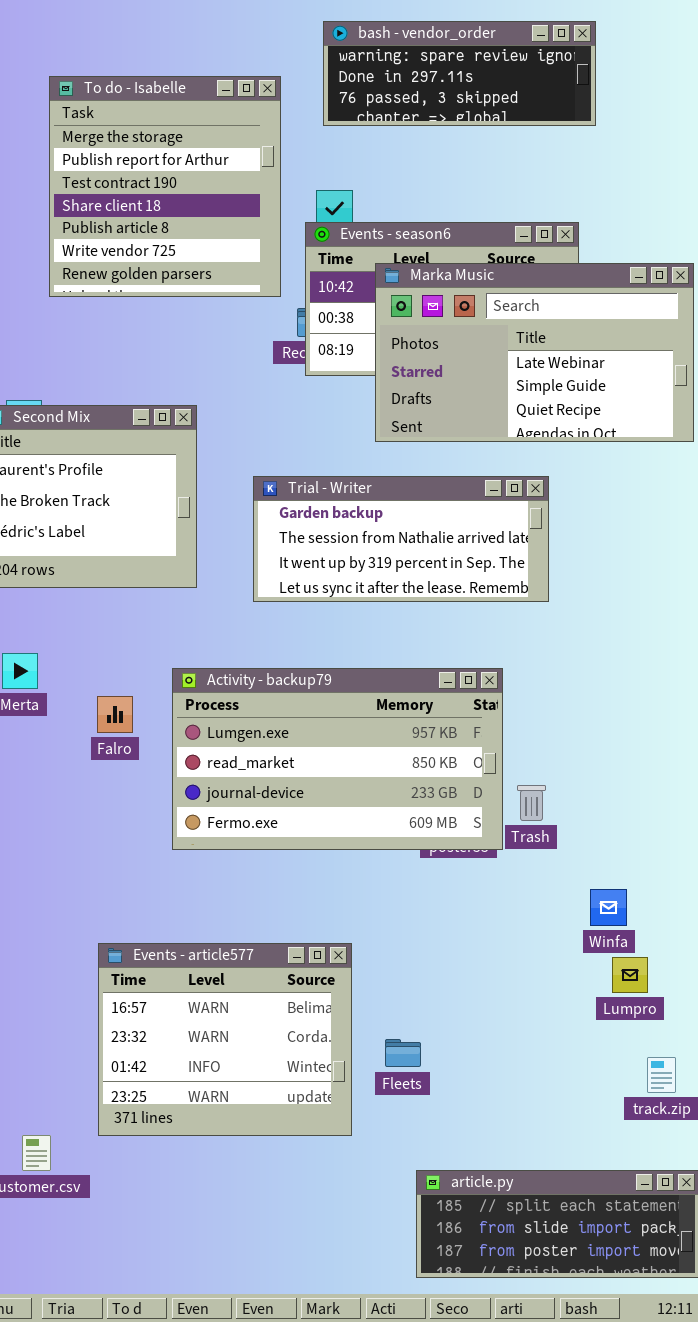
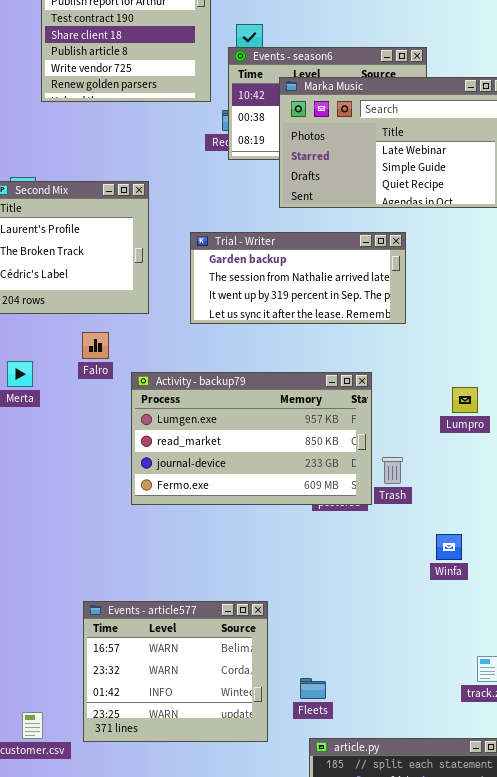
Falro: [97,696,133,733] -> [82,332,109,359], moved
Events - article577: [98,943,352,1136] -> [83,601,268,742], moved
Lumpro: [612,957,648,993] -> [452,387,478,413], moved
Fleets: [385,1039,421,1067] -> [300,678,326,699], moved

